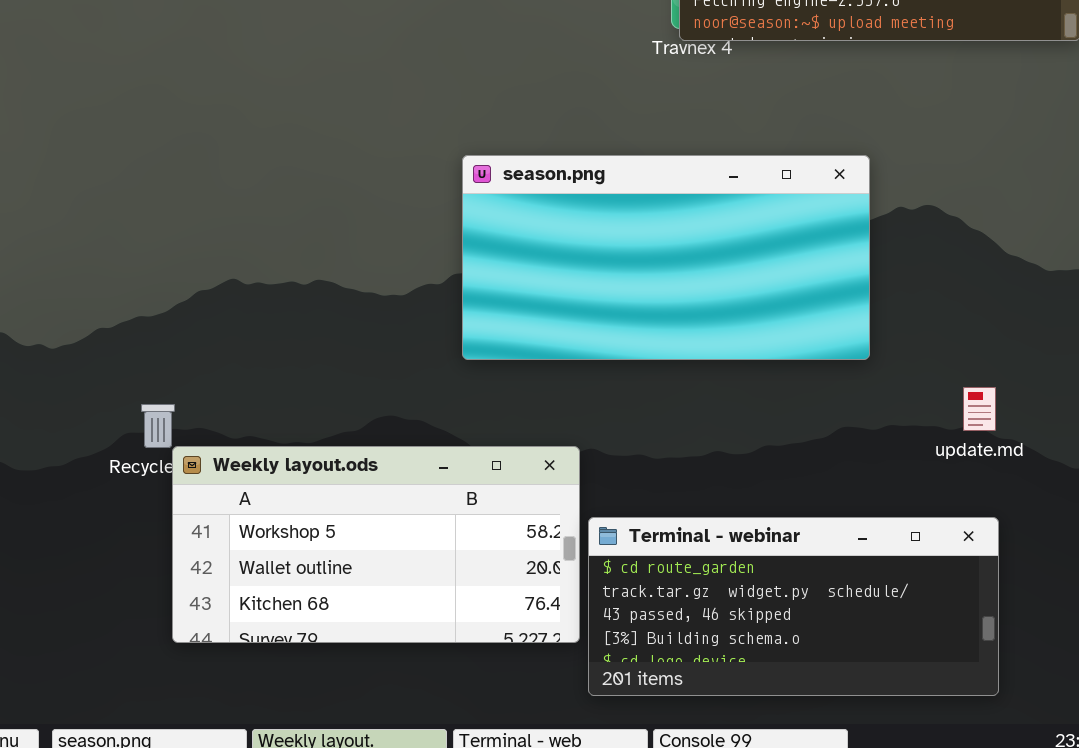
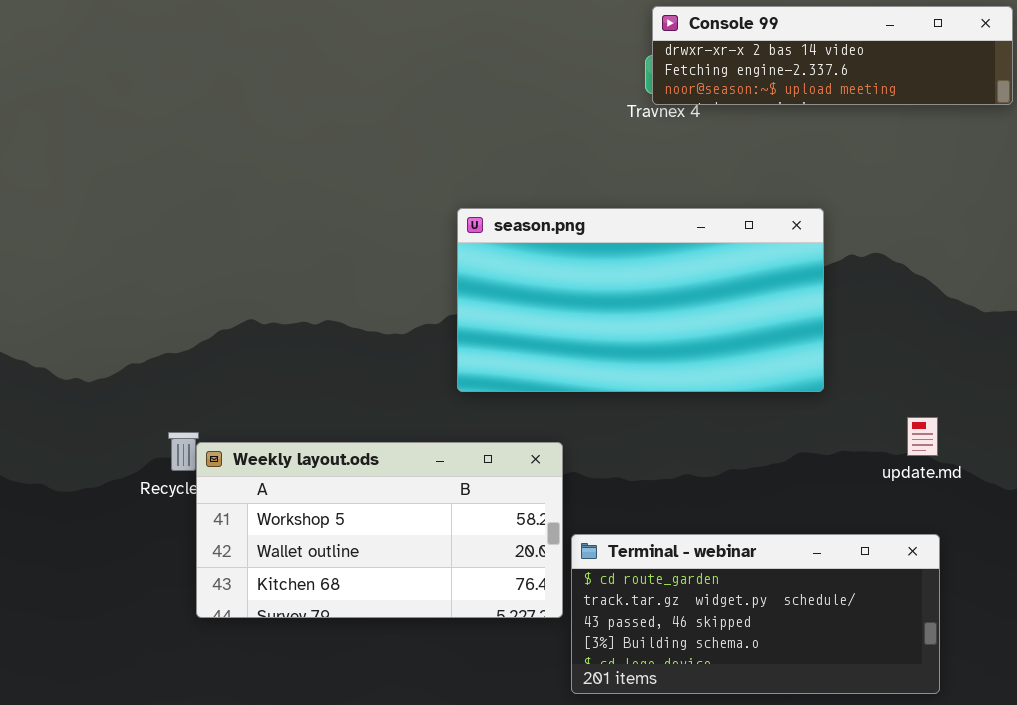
Weekly layout.ods: [172,446,580,643] -> [196,442,563,618], moved

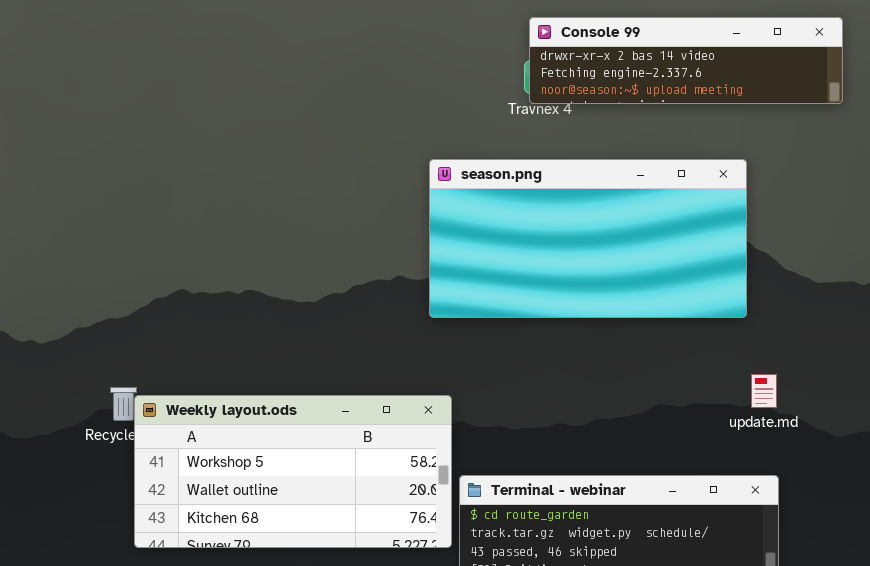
season.png: [457,208,824,392] -> [429,159,747,318], moved

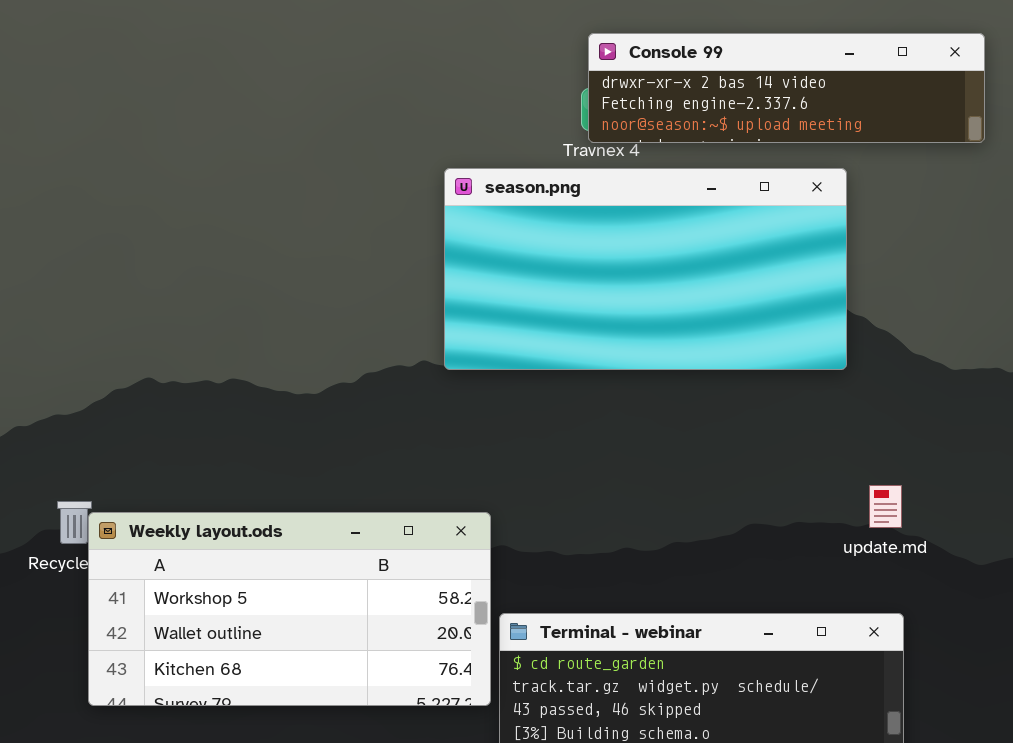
season.png: [429,159,747,318] -> [444,168,847,370], moved

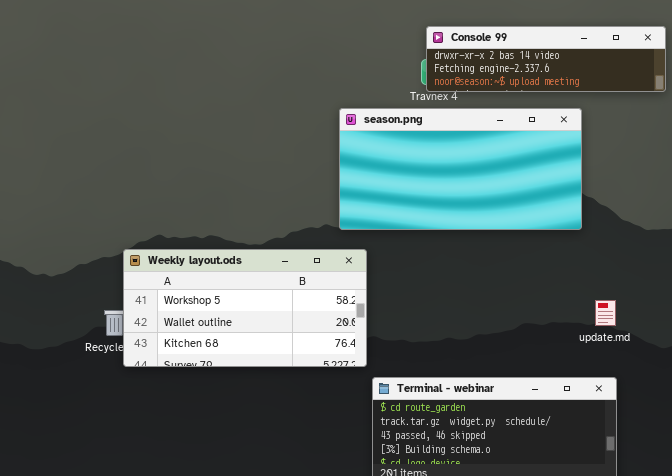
Weekly layout.ods: [88,512,491,706] -> [123,249,367,367], moved

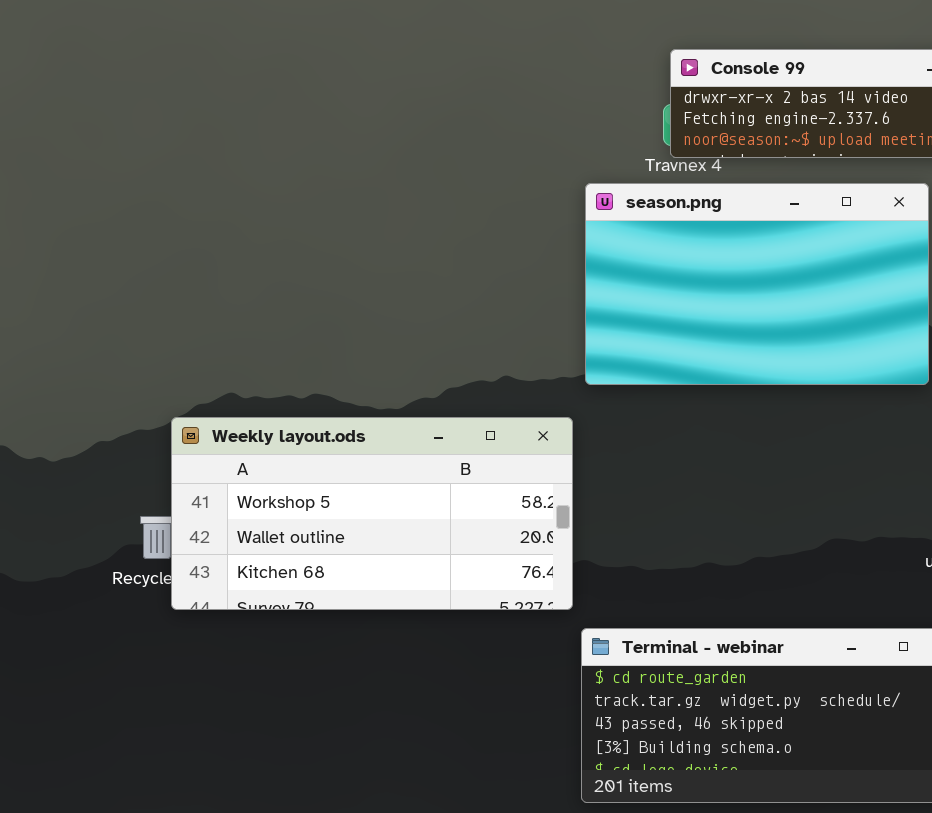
season.png: [339,108,582,230] -> [585,183,929,385], resized

